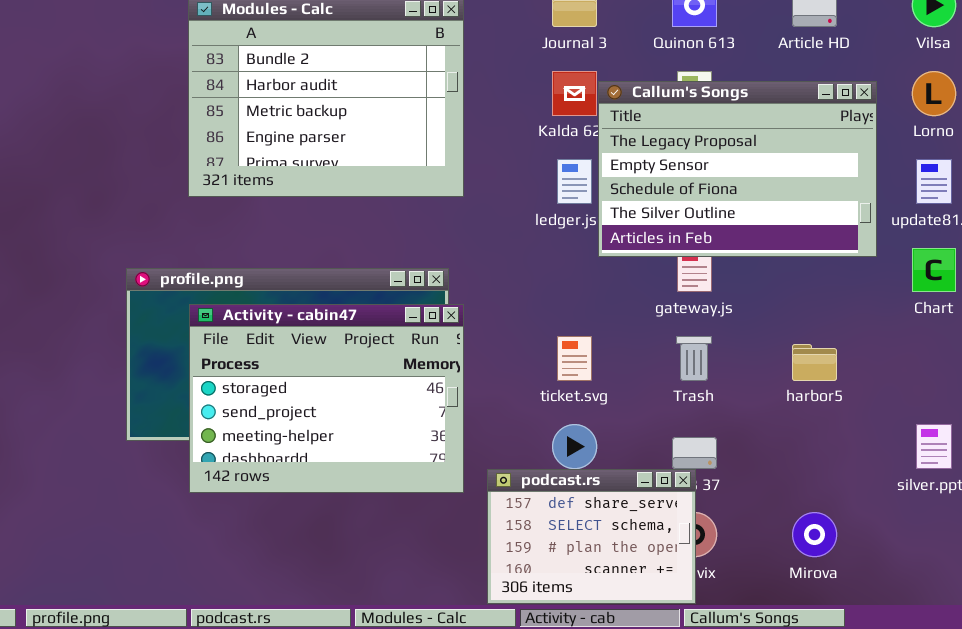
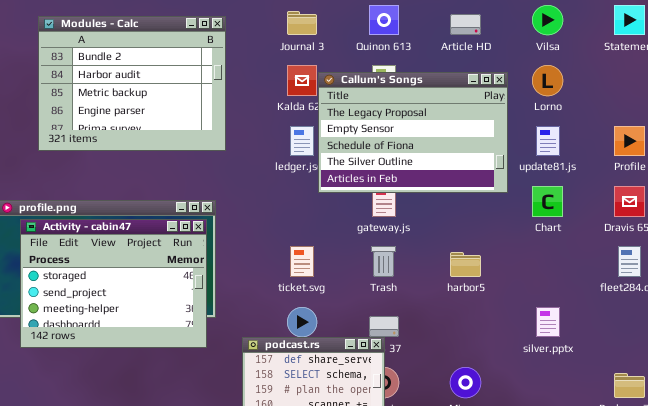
Activity - cabin47: [189,304,464,493] -> [20,219,207,348], moved

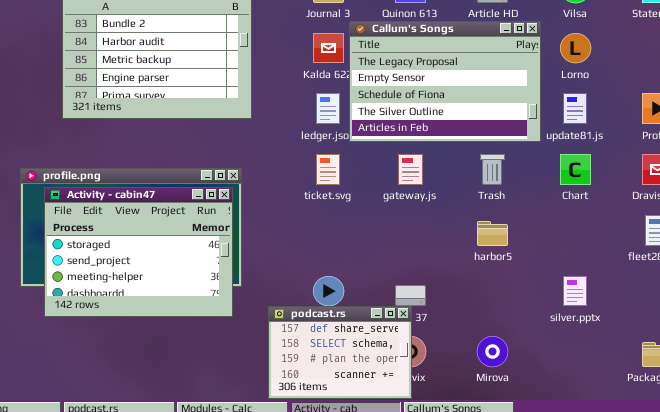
Callum's Songs: [318,72,508,193] -> [349,21,541,142], moved
ticket.svg: [290,246,314,277] -> [316,154,340,185], moved
Trash: [371,246,396,277] -> [480,154,505,185], moved

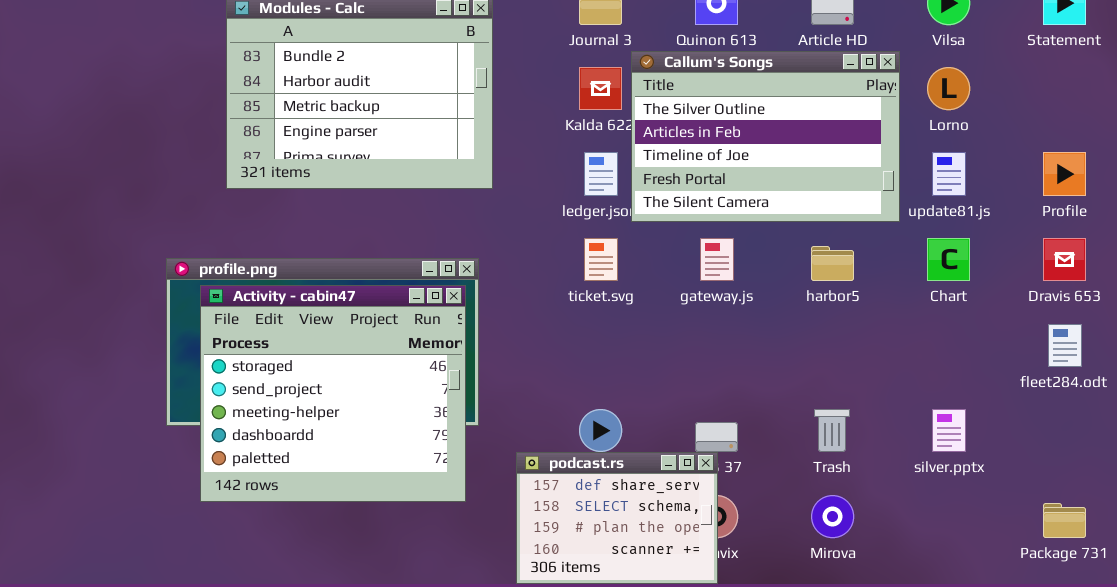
Callum's Songs: [349,21,541,142] -> [631,51,900,222], scrolled down 3 rows
Trash: [480,154,505,185] -> [814,409,850,452], moved
Activity - cabin47: [44,187,233,317] -> [200,285,466,502], resized
harbor5: [477,221,508,246] -> [811,246,854,281], moved

